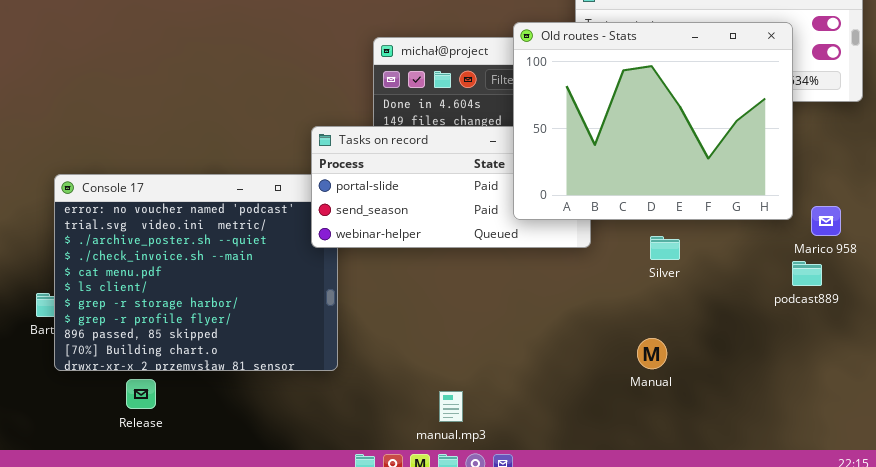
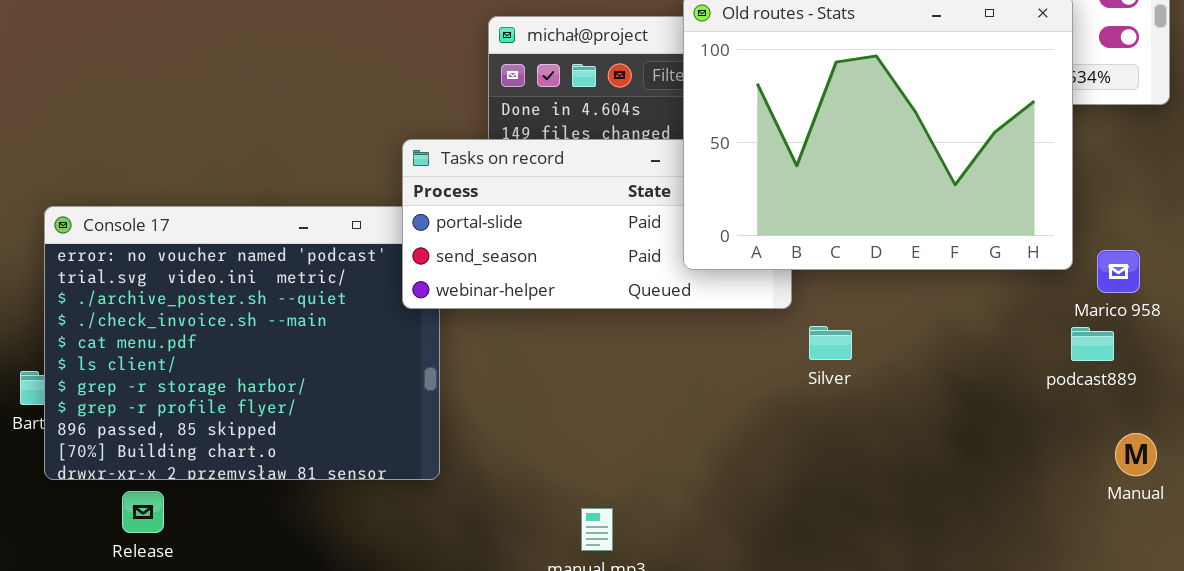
Silver: [650,236,680,260] -> [809,326,852,360], moved
Manual: [637,338,667,369] -> [1115,433,1157,476], moved
Release: [126,379,156,409] -> [122,491,164,533], moved

